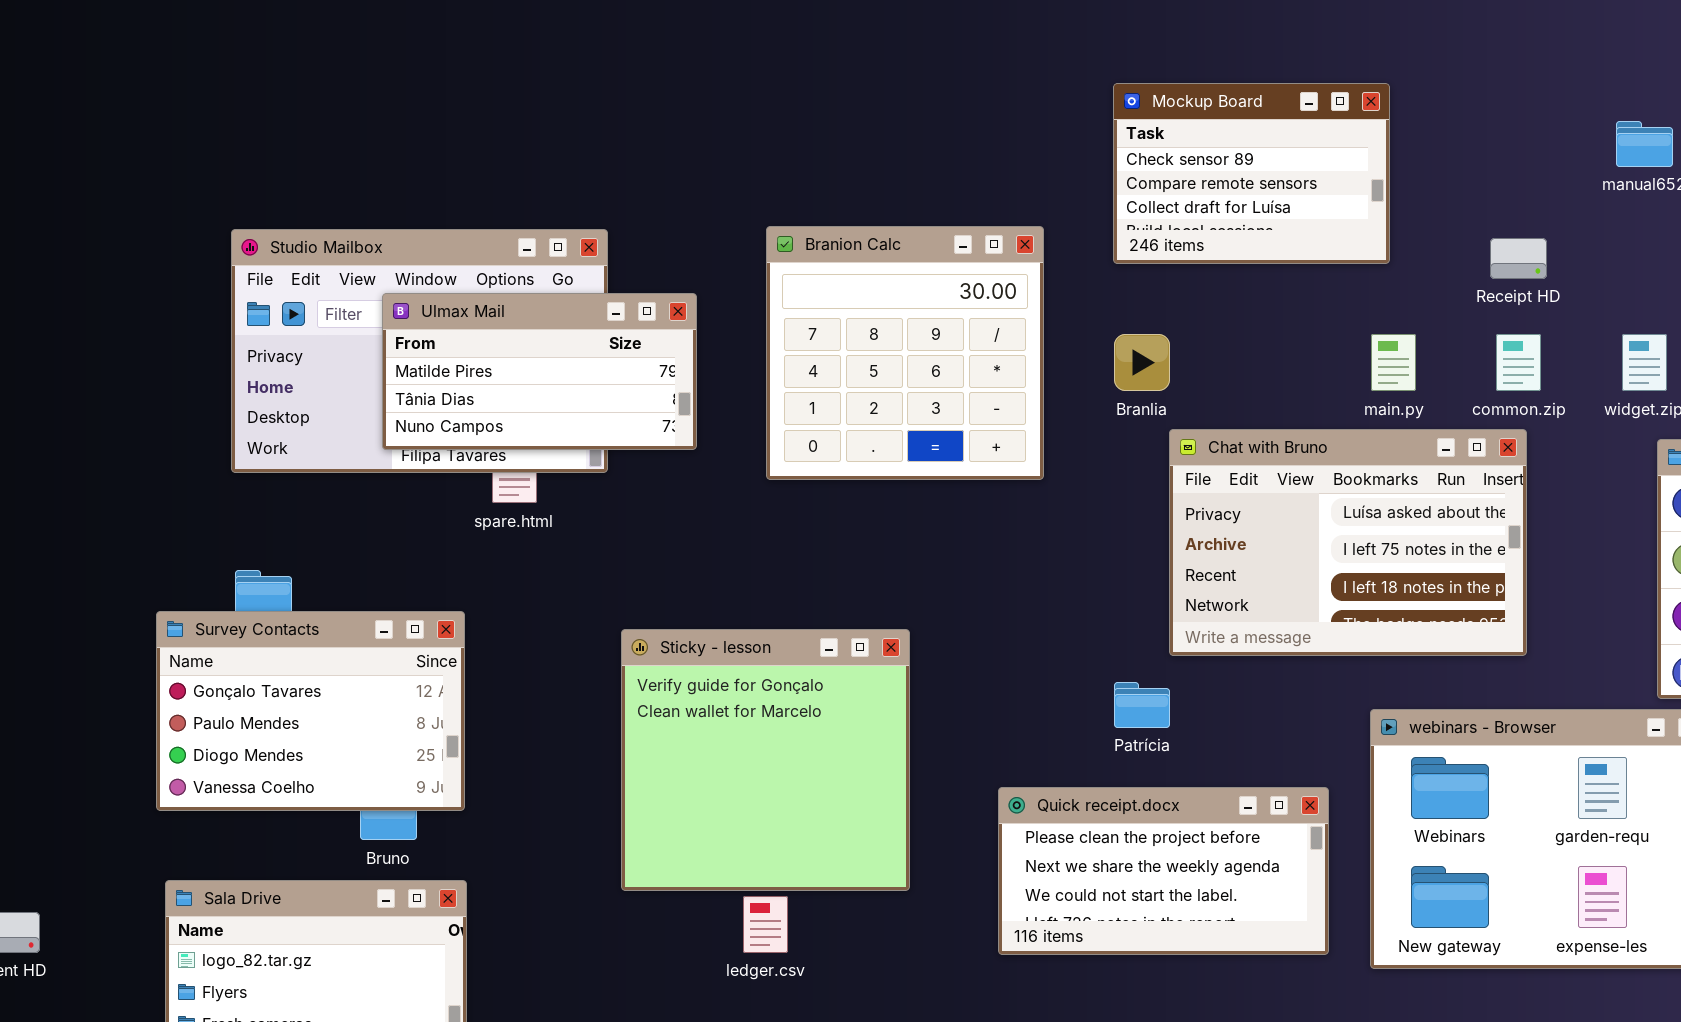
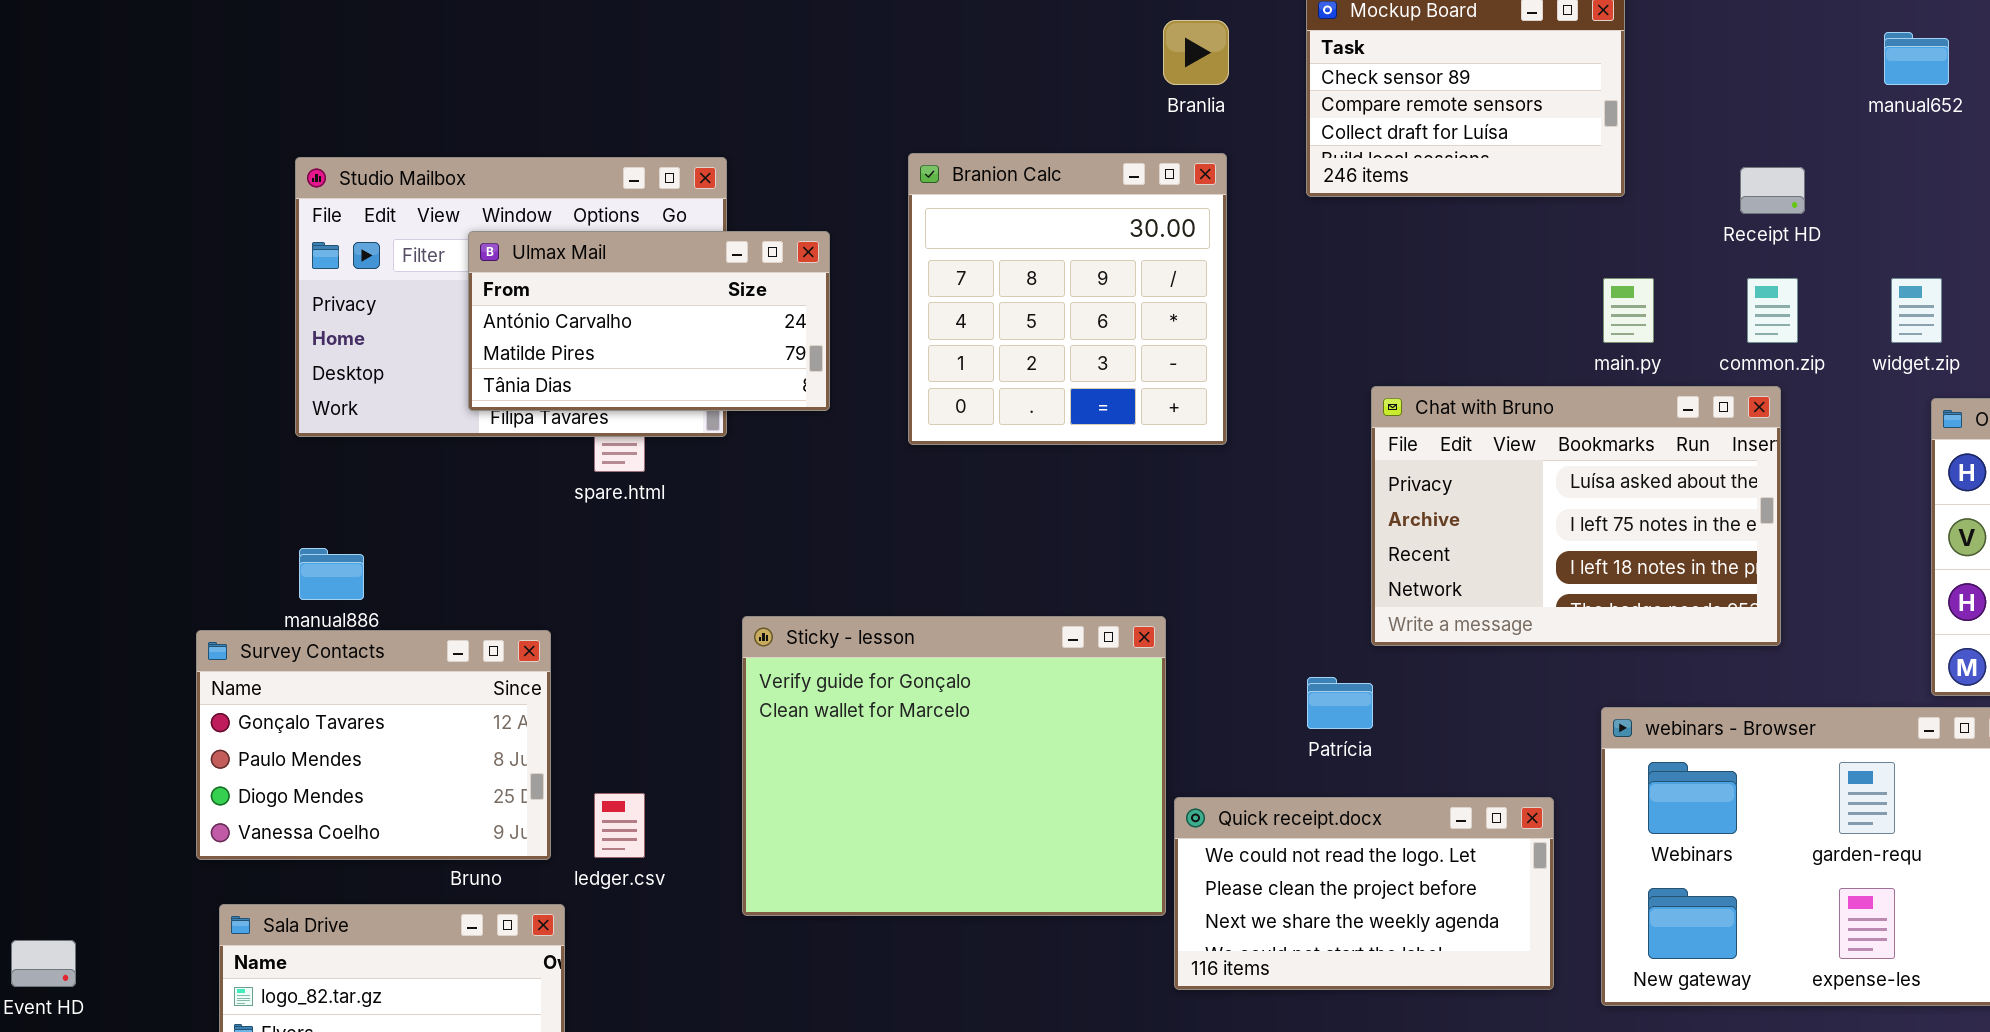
Ulmax Mail: [382,293,697,450] -> [468,231,830,411], scrolled up 1 row
Branlia: [1114,334,1170,391] -> [1163,20,1229,85], moved
Survey Contacts: [156,611,465,811] -> [196,630,551,860], moved
Sticky - lesson: [621,629,910,891] -> [742,616,1166,916], resized
Quick receipt.docx: [998,787,1329,955] -> [1174,797,1554,990], scrolled up 1 row
ledger.csv: [743,896,788,953] -> [594,793,645,858], moved

